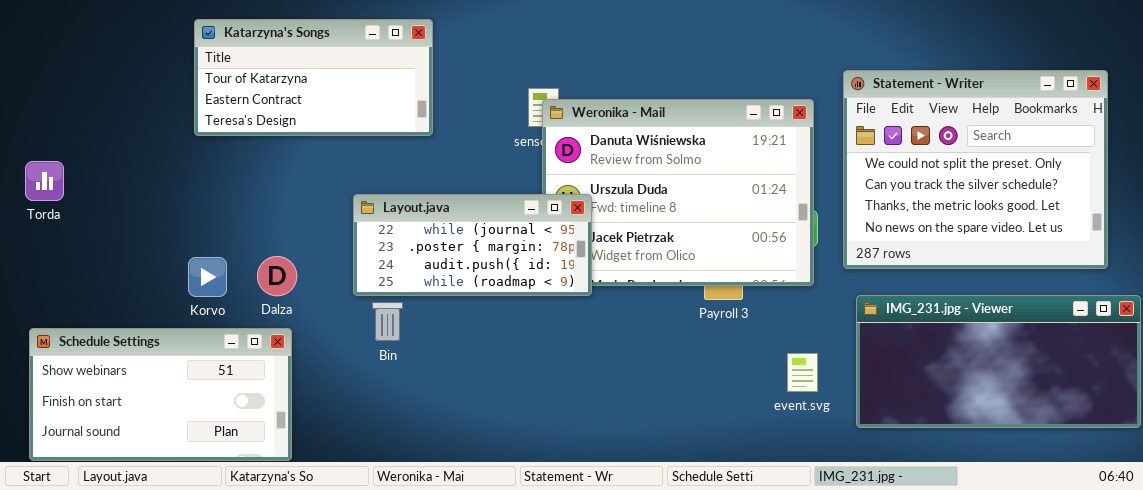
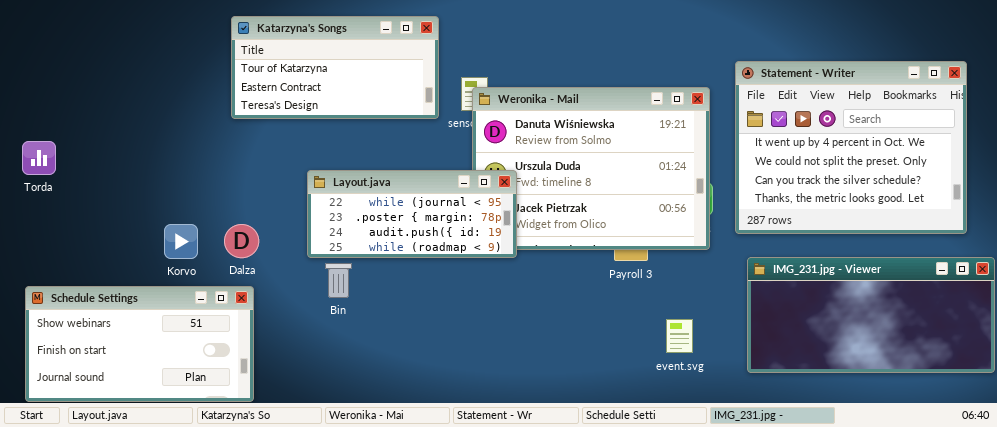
Katarzyna's Songs: [194,19,433,136] -> [231,16,439,119], moved
Statement - Writer: [843,70,1108,269] -> [735,61,967,234], scrolled up 1 row
event.svg: [787,353,818,392] -> [666,319,693,353], moved

